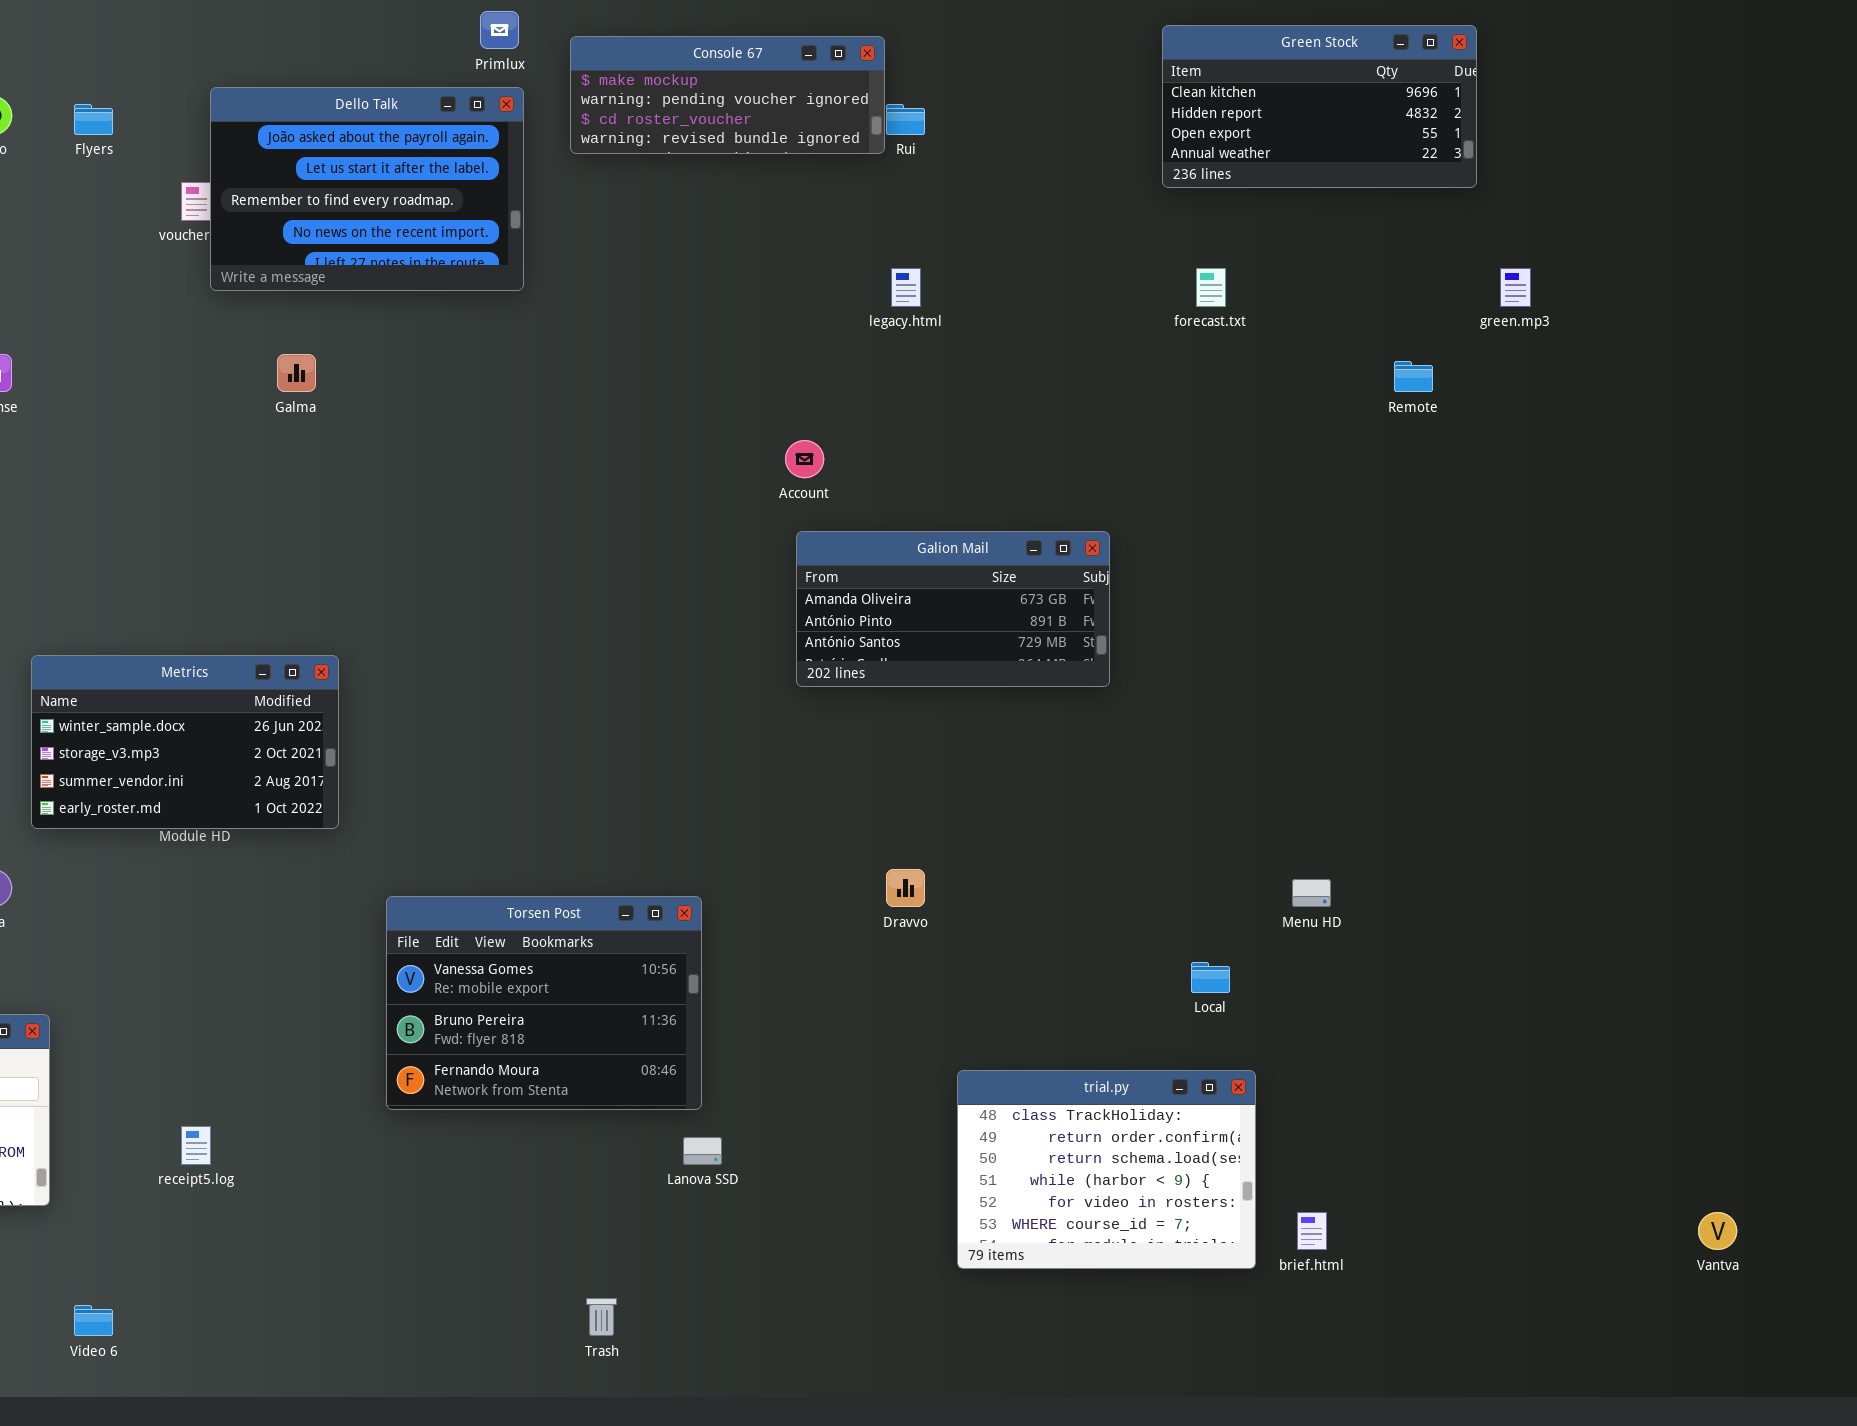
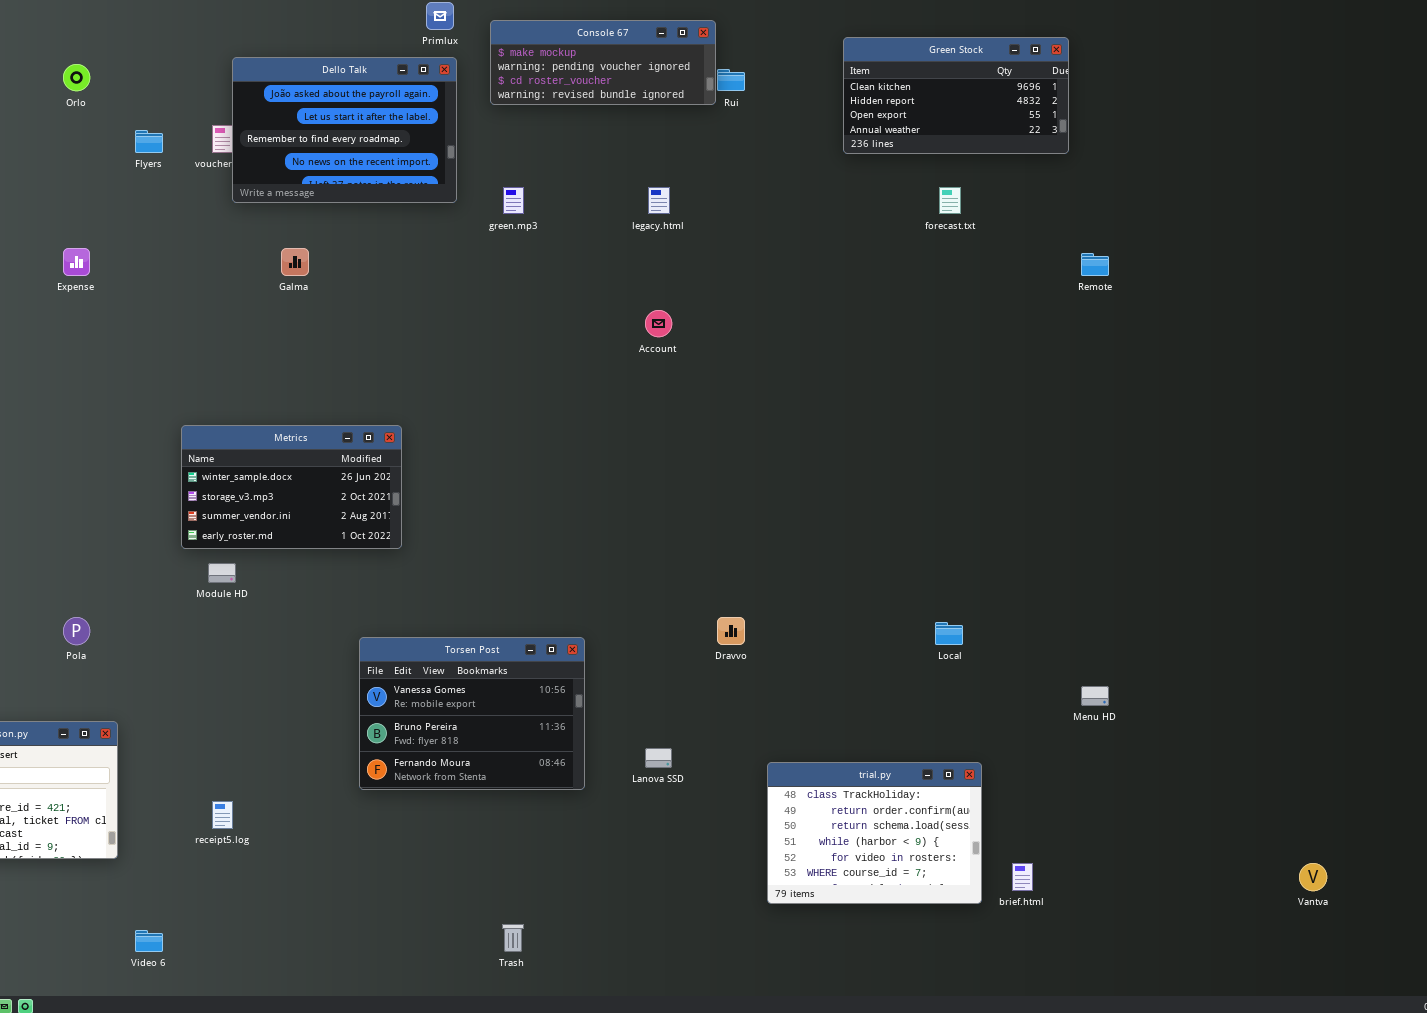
Green Stock: [1162,25,1477,188] -> [843,37,1069,154], moved
Flyers: [74,104,113,135] -> [135,130,163,153], moved
legacy.html: [891,268,921,307] -> [648,187,670,214], moved
green.mp3: [1500,268,1531,307] -> [503,187,524,214], moved
Galion Mail: [796,531,1110,687] -> none, closed
Metrics: [31,655,339,829] -> [181,425,402,549], moved
Menu HD: [1292,879,1331,907] -> [1081,686,1109,706], moved
Local: [1191,962,1230,993] -> [935,622,963,645], moved
Lanova SSD: [683,1137,722,1165] -> [645,748,672,768], moved

